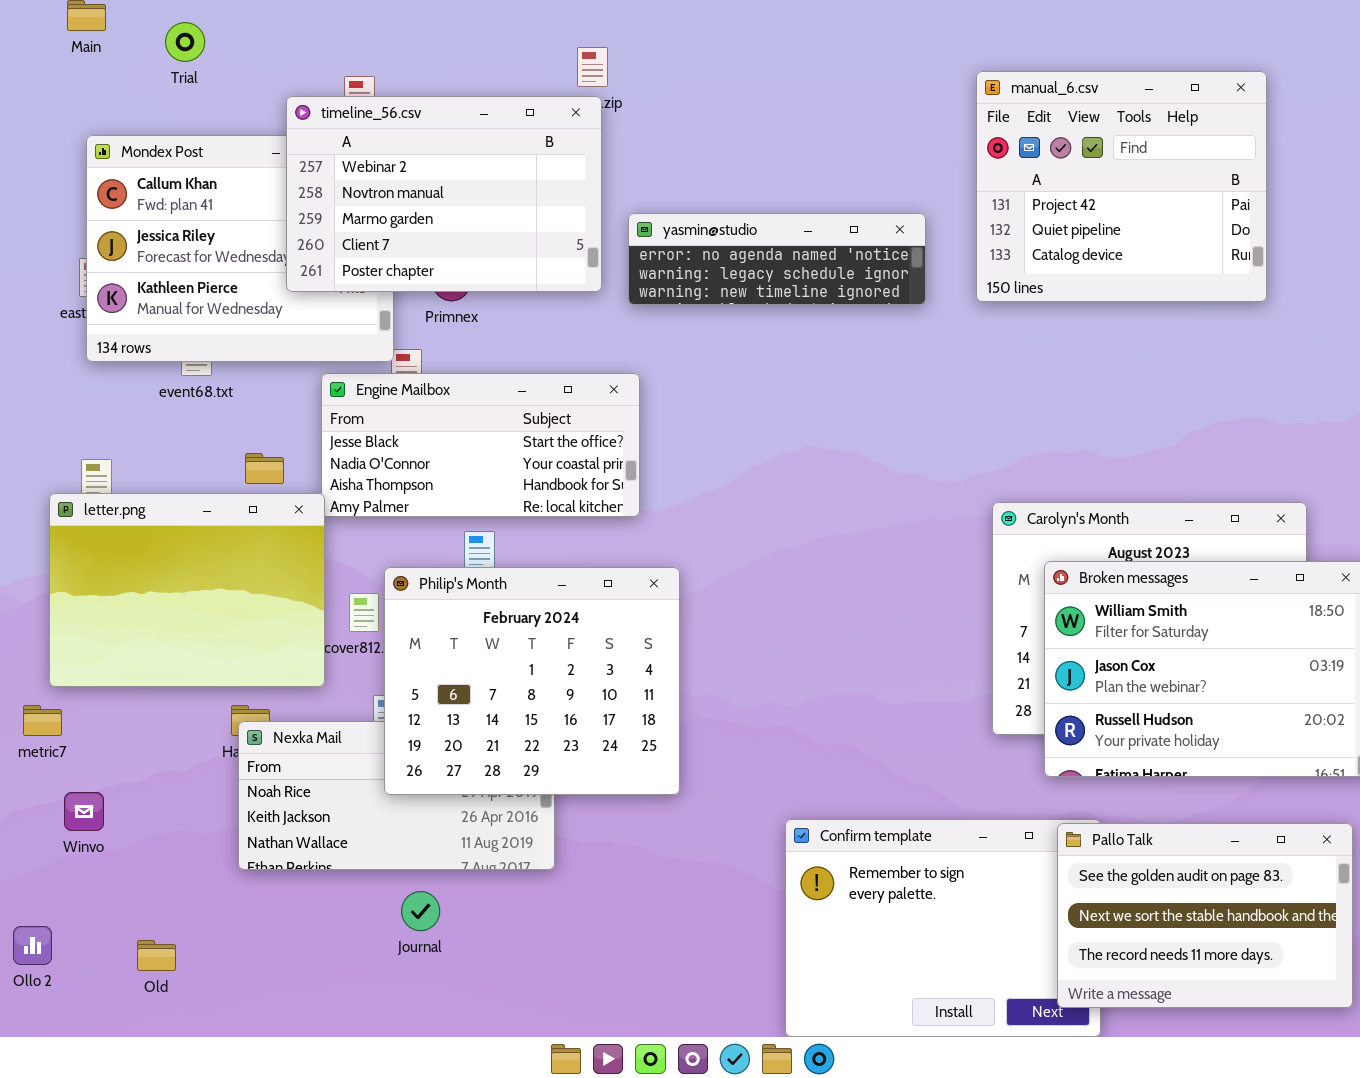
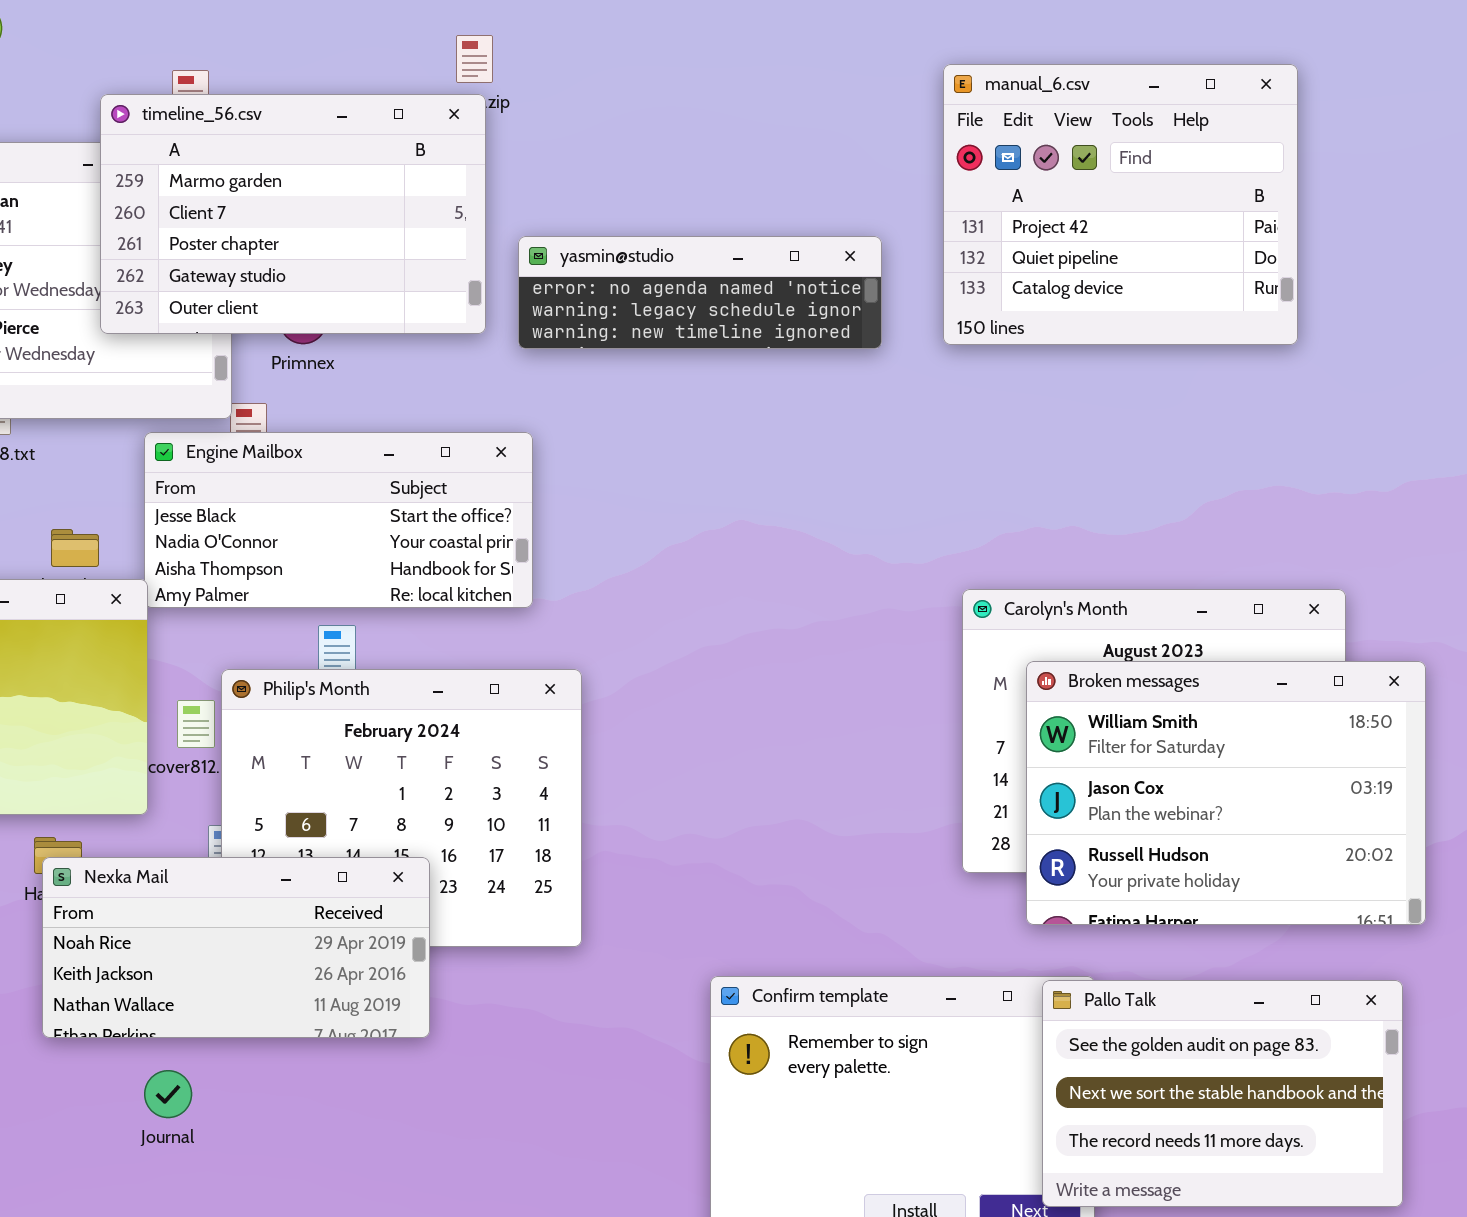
timeline_56.csv: [286,96,602,292] -> [100,94,486,334], scrolled down 2 rows
Nexka Mail: [238,721,555,870] -> [42,857,430,1038], raised
Journal: [401,891,440,931] -> [144,1070,192,1118], moved

